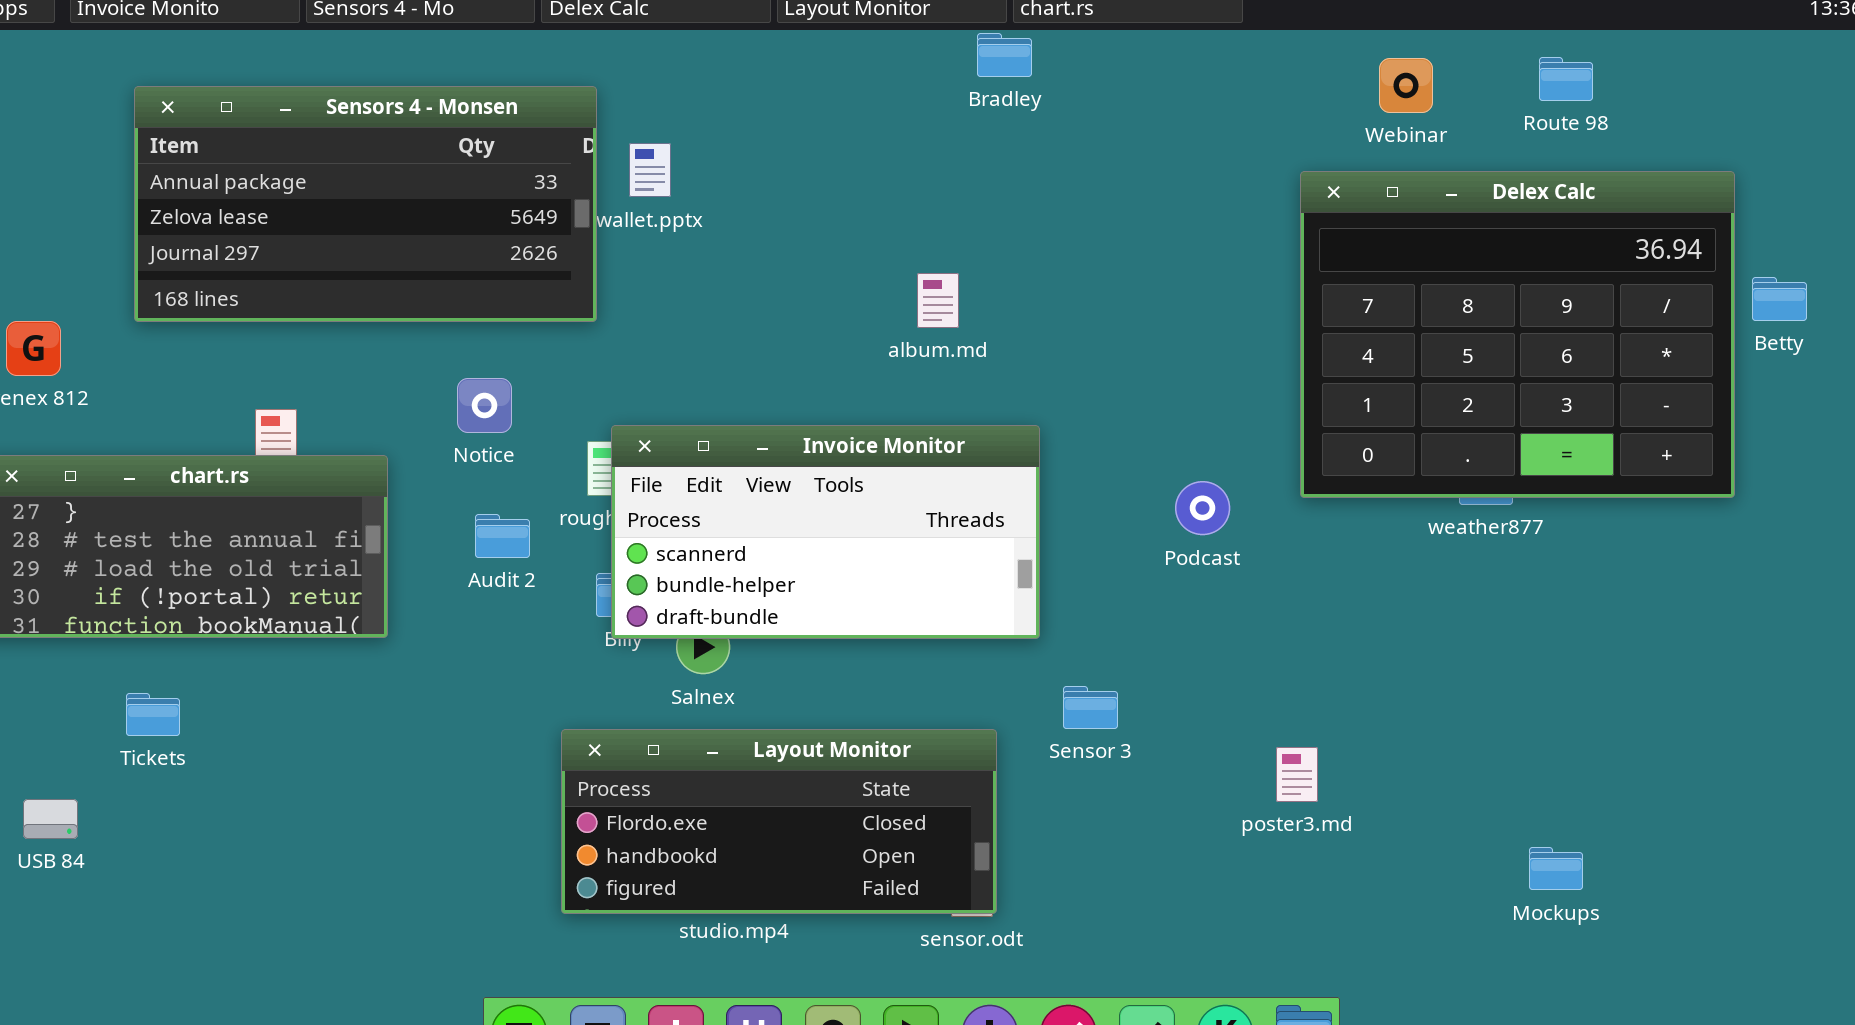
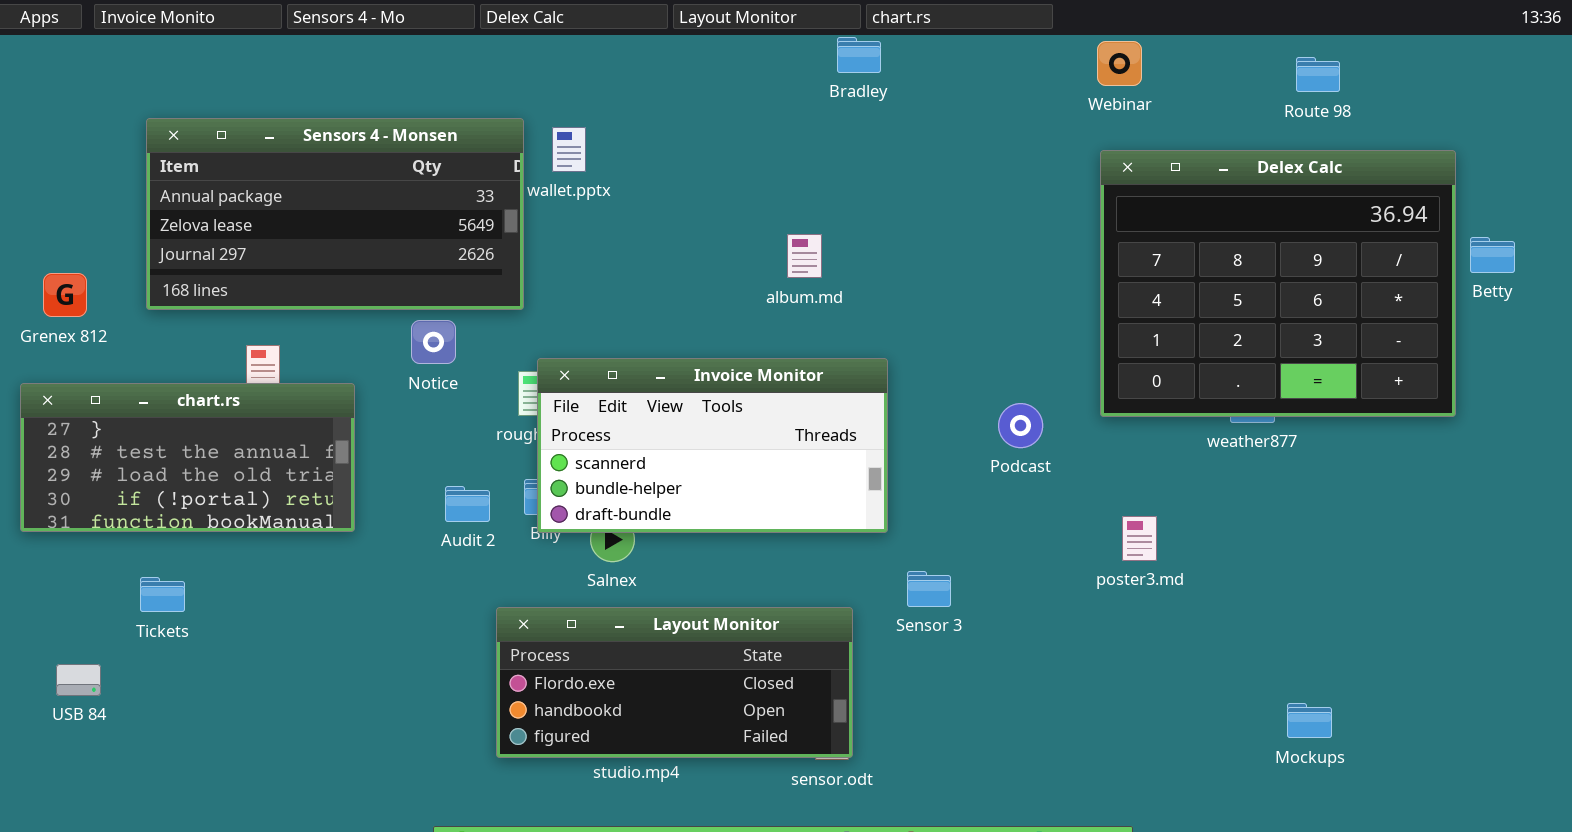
Webinar: [1379,58,1433,113] -> [1097,41,1142,86], moved
Sensors 4 - Monsen: [134,86,597,322] -> [146,118,524,310], moved
Audit 2: [475,514,530,558] -> [445,486,490,522], moved
poster3.md: [1276,747,1318,802] -> [1122,516,1157,561], moved

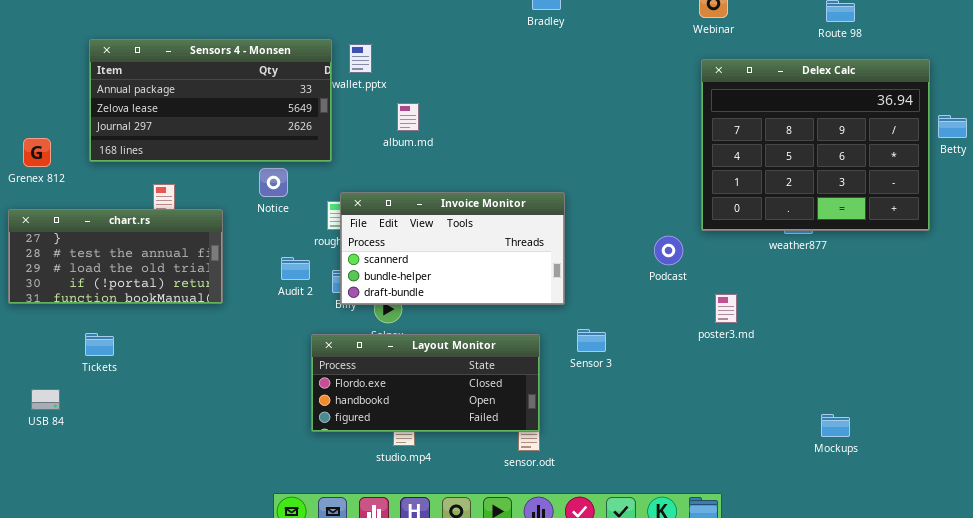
album.md: [787,234,822,278] -> [397,103,419,131], moved
Podcast: [998,403,1043,448] -> [654,236,683,265], moved
Audit 2: [445,486,490,522] -> [281,257,310,280], moved
Layout Monitor: [496,607,853,758] -> [311,334,540,432], moved

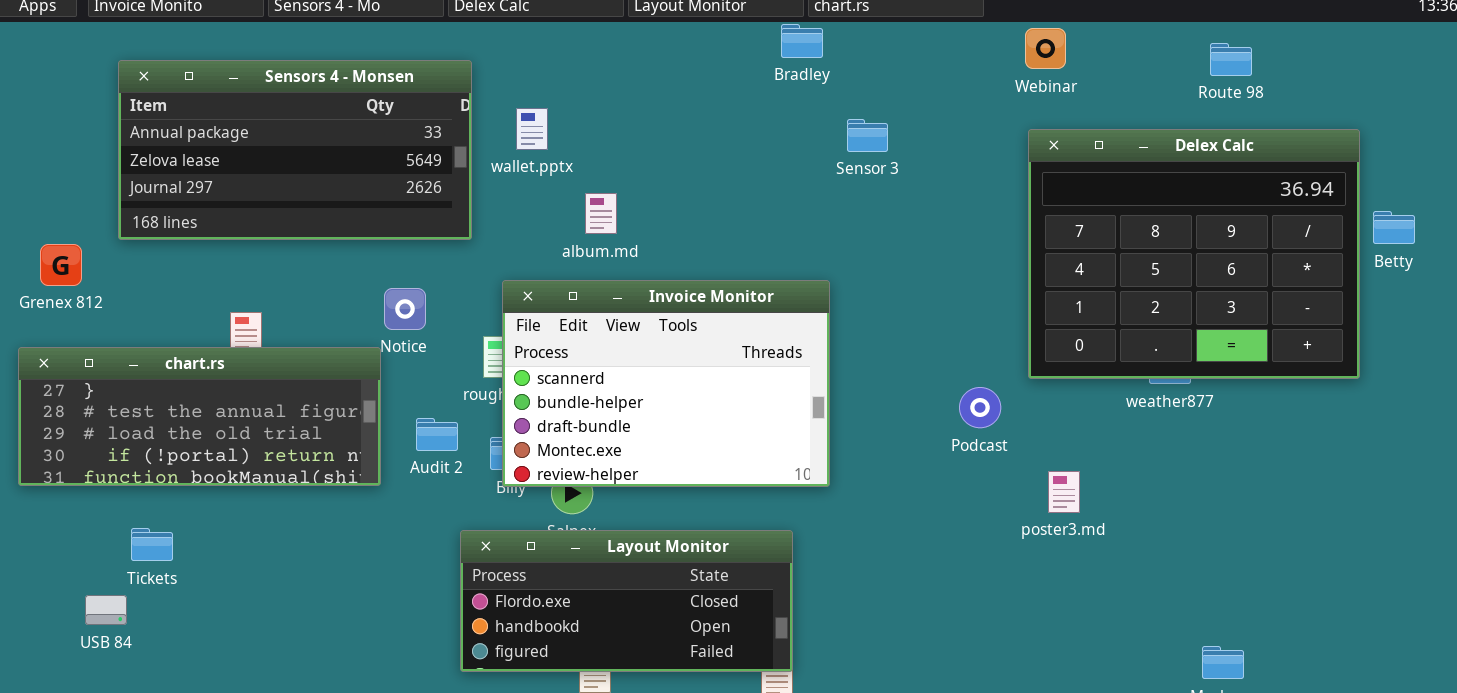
Sensors 4 - Monsen: [89,39,332,162] -> [118,60,472,240], moved
Invoice Monitor: [340,192,565,305] -> [502,280,830,487], resized
chart.rs: [8,209,223,304] -> [18,347,381,486], resized
Sensor 3: [577,329,606,352] -> [847,119,888,152], moved
USB 84: [31,389,60,410] -> [85,595,127,625], moved

